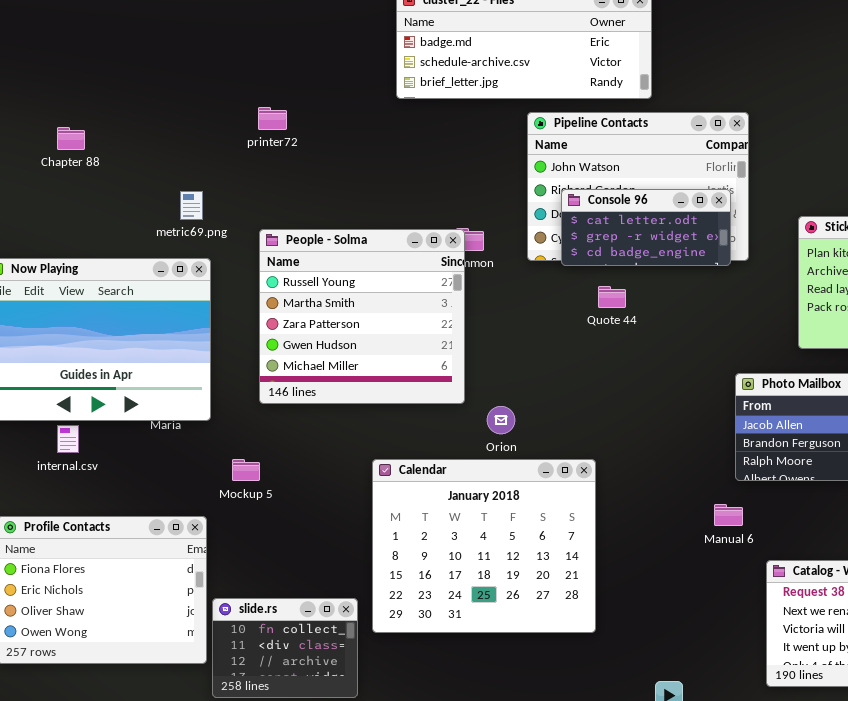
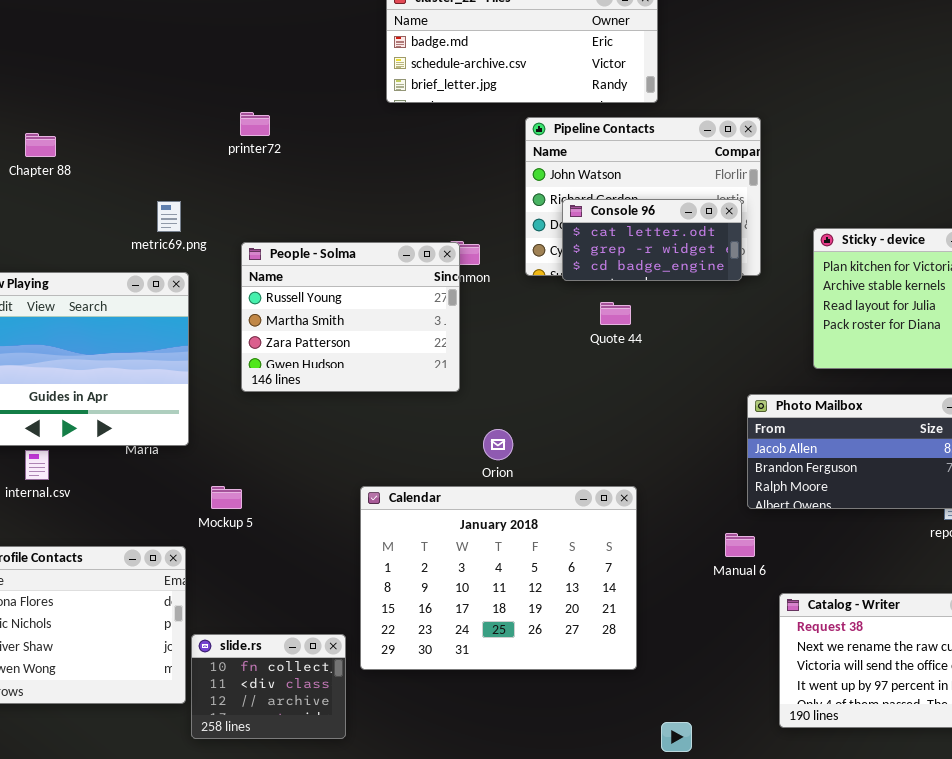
People - Solma: [259,229,465,404] -> [241,242,460,392], resized
Calendar: [372,459,596,633] -> [360,486,637,670], resized

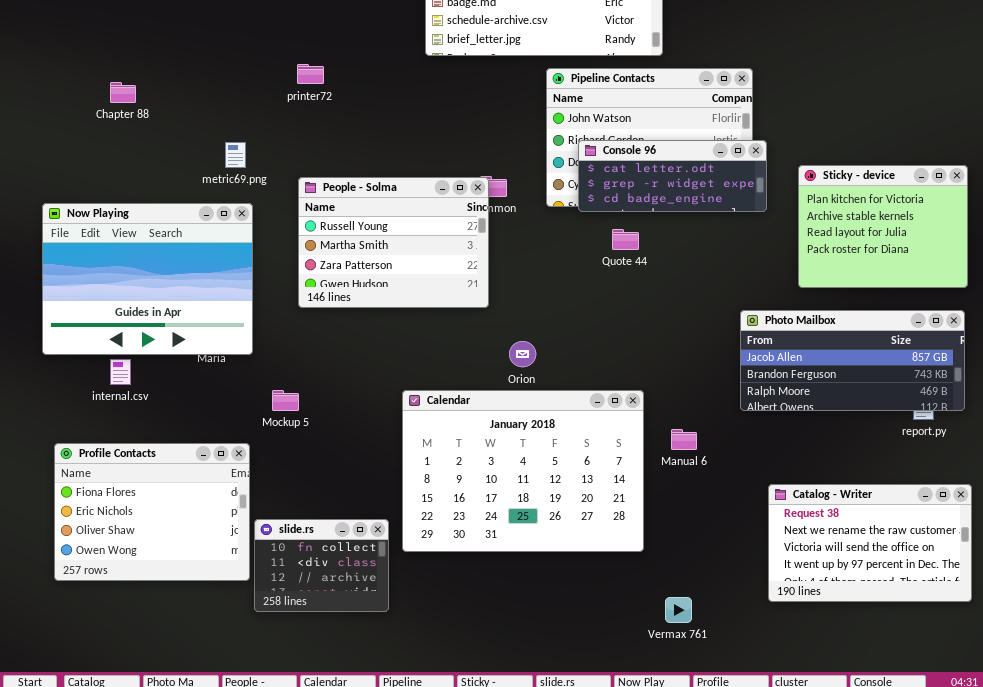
Console 96: [562,199,742,281] -> [578,140,767,212], resized
Manual 6: [725,533,755,557] -> [671,429,697,450], moved

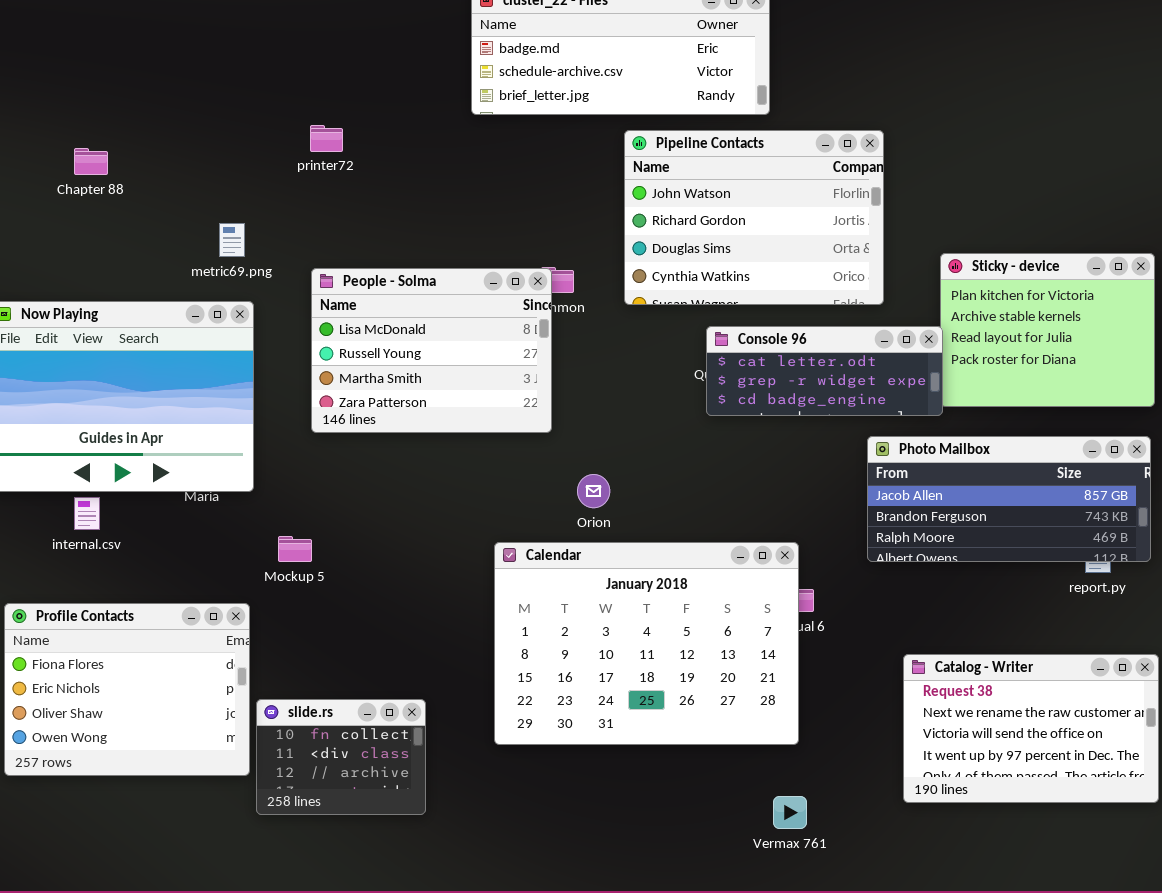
Console 96: [578,140,767,212] -> [706,326,943,416], moved
People - Solma: [298,177,489,308] -> [311,268,552,433], scrolled up 1 row
Calendar: [402,390,644,552] -> [494,542,799,745], moved

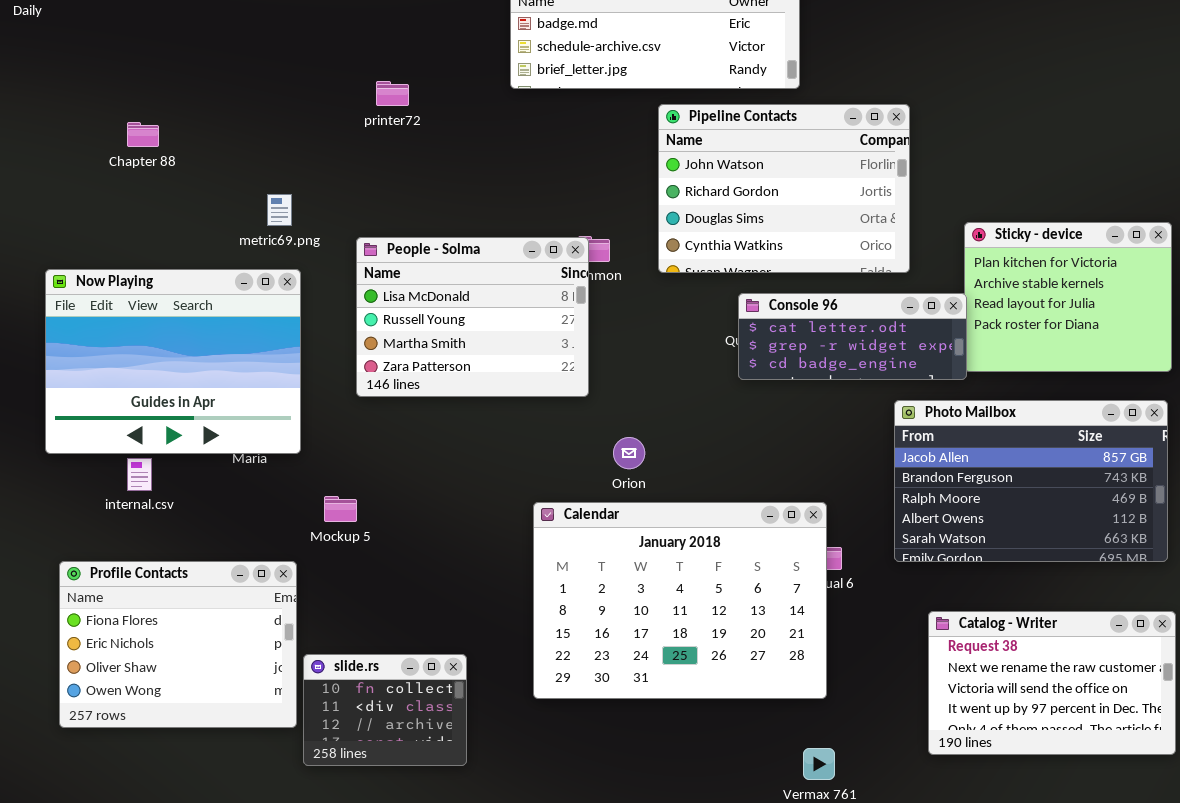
printer72: [310,125,343,152] -> [376,81,409,106], moved
Photo Mailbox: [867,436,1151,562] -> [894,400,1168,562], resized

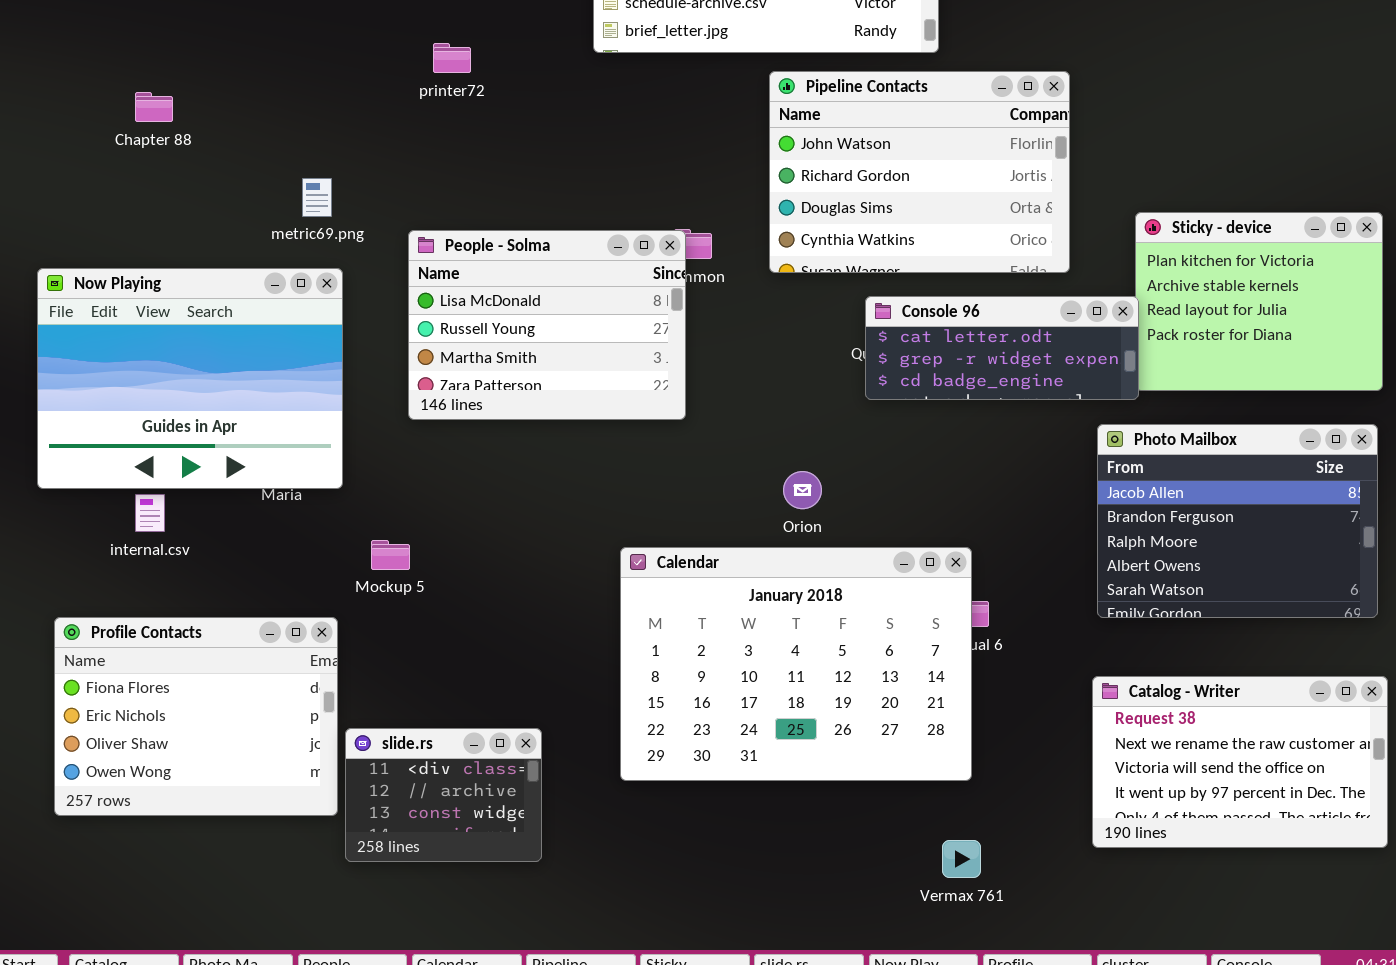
Photo Mailbox: [894,400,1168,562] -> [1097,424,1378,618], resized
Orion: [613,437,645,469] -> [783,471,822,509], moved
slide.rs: [303,654,467,766] -> [345,728,542,862], scrolled down 1 row

